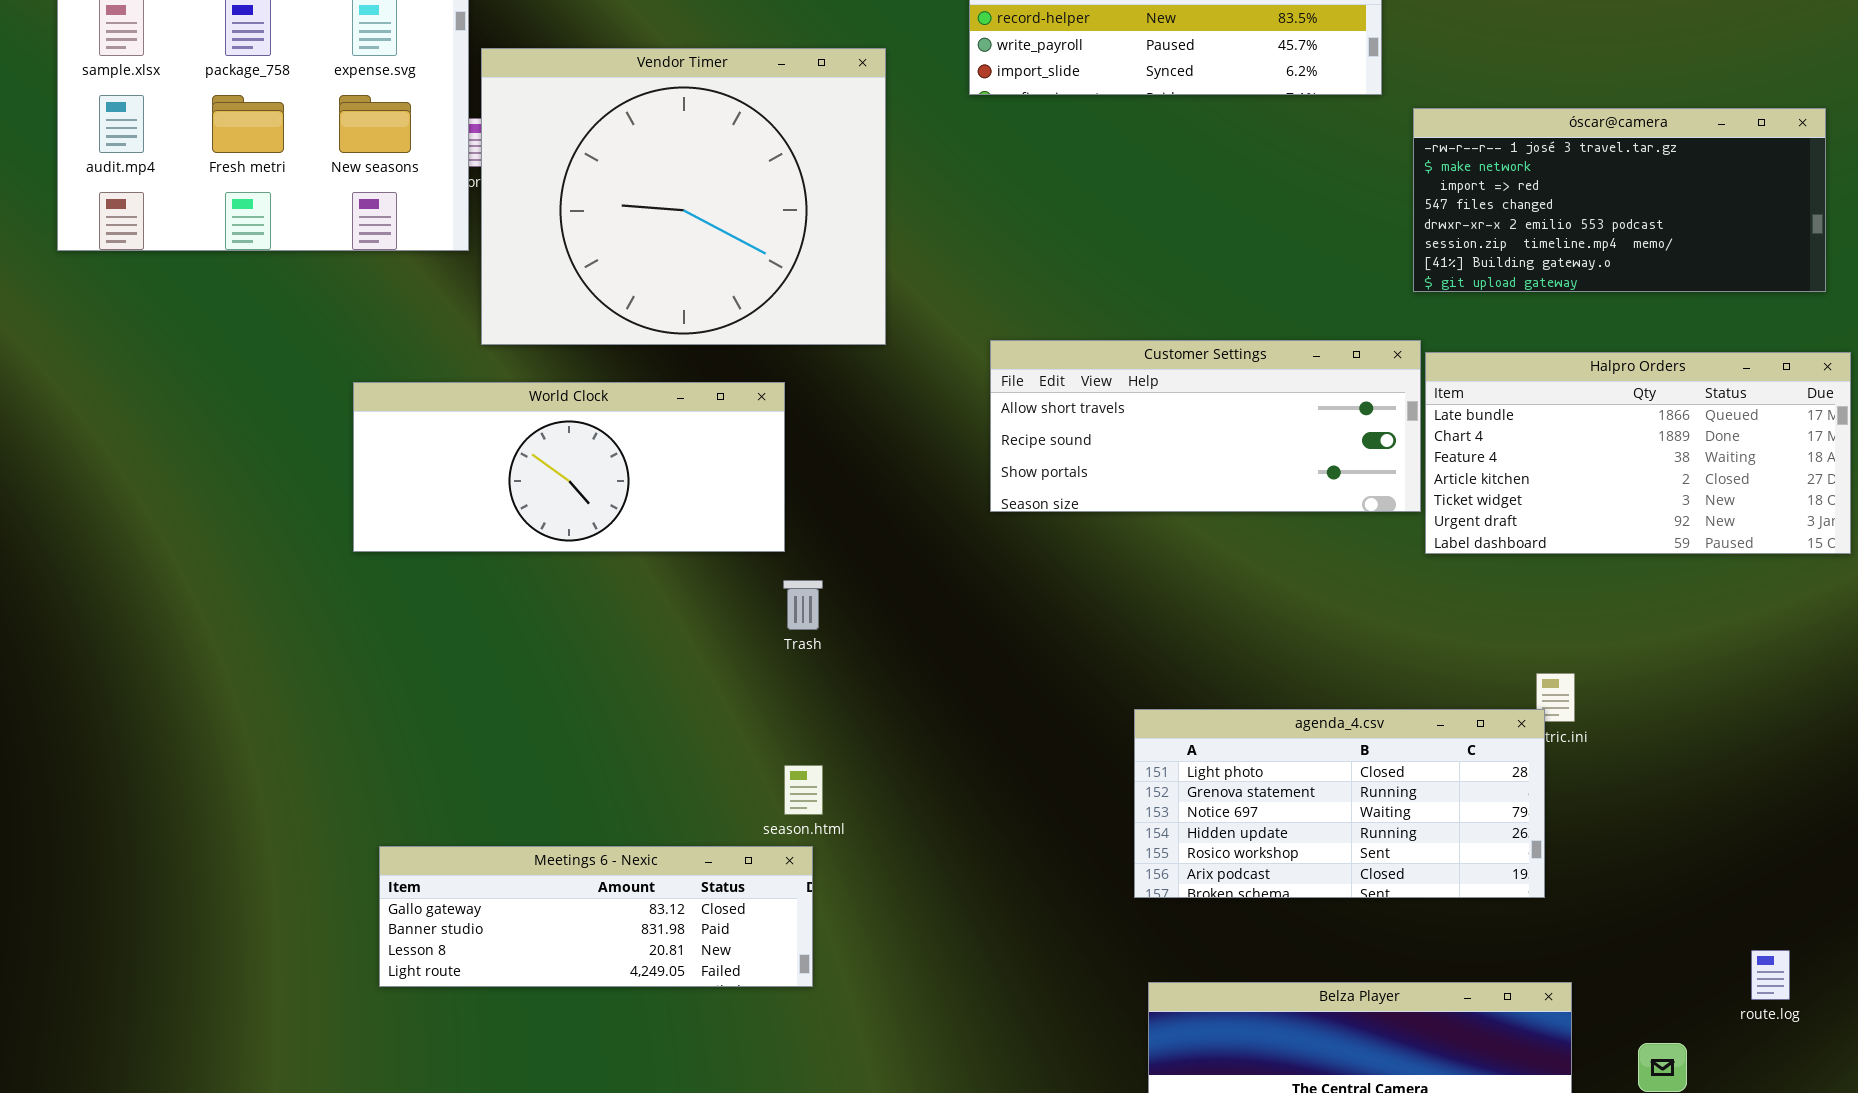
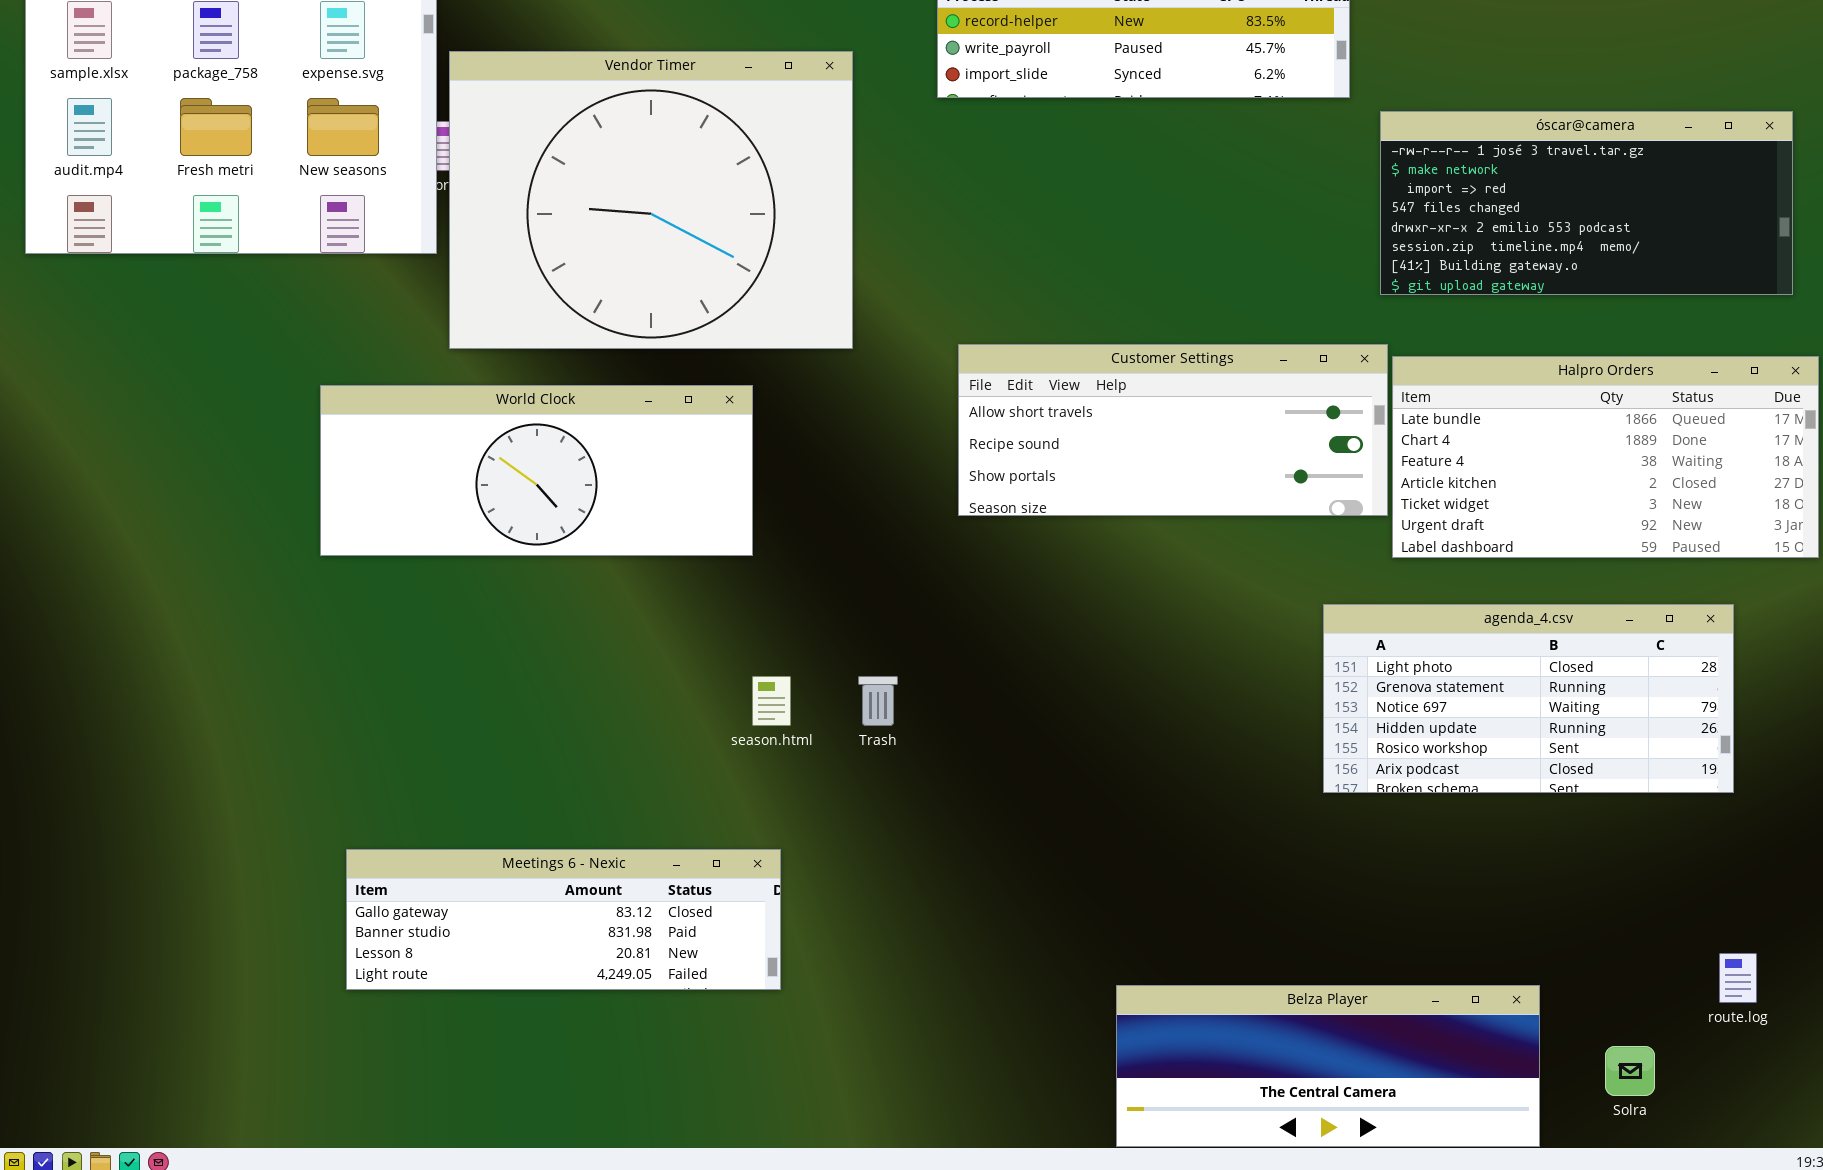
Trash: [783,580,823,630] -> [858,676,898,726], moved
agenda_4.csv: [1134,709,1545,898] -> [1323,604,1734,793], moved
season.html: [784,765,823,815] -> [752,676,791,726], moved

